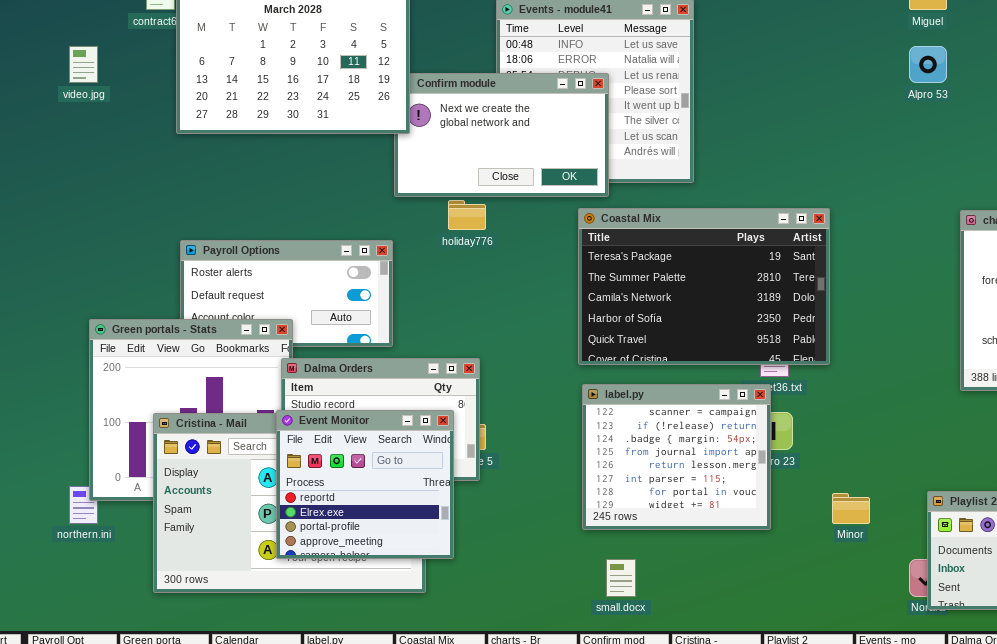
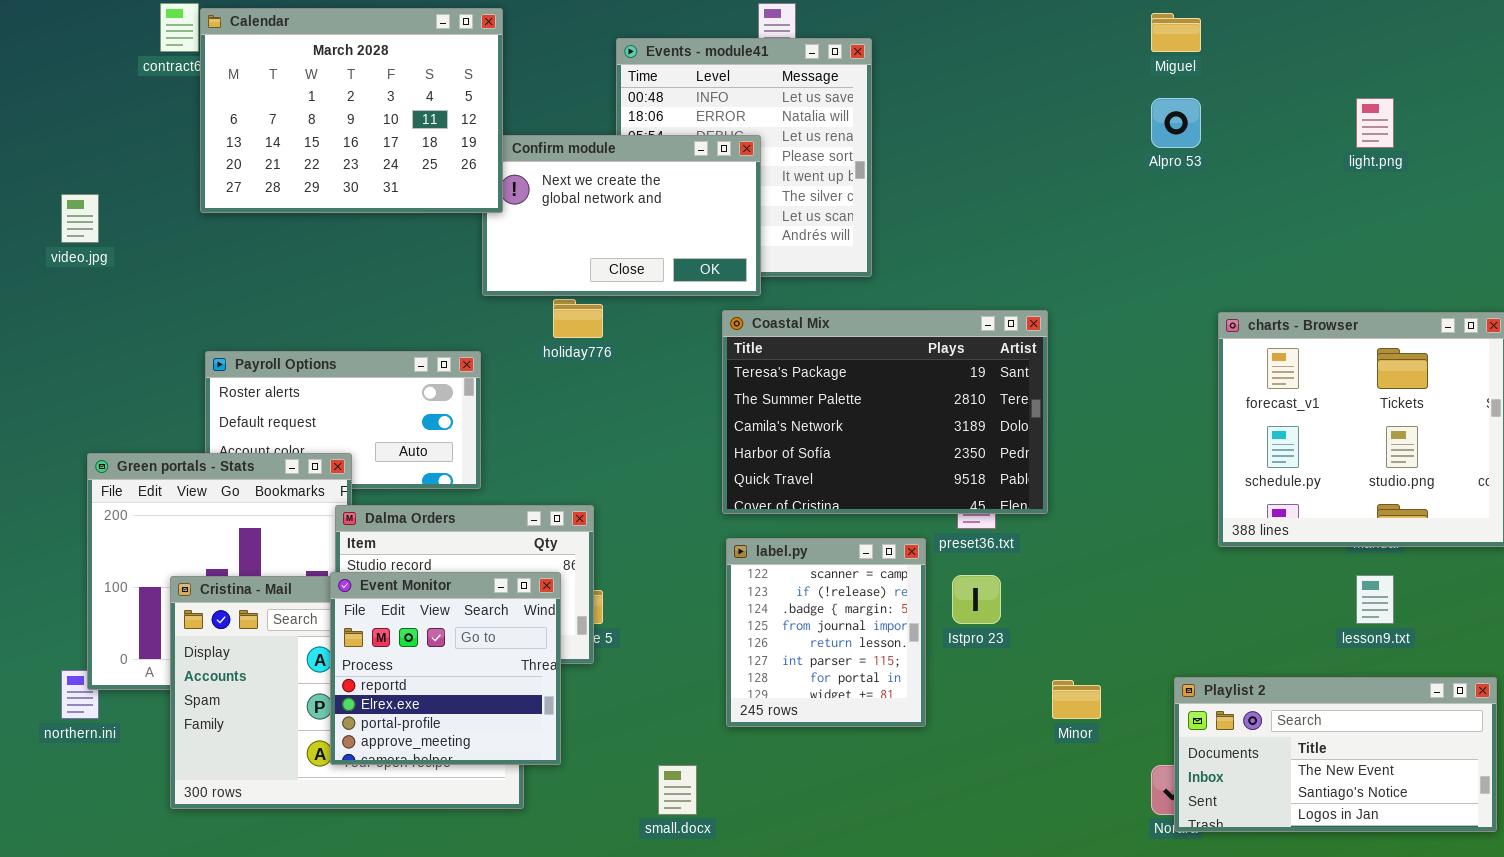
video.jpg: [69,46,98,83] -> [61,194,99,243], moved
label.py: [582,384,771,530] -> [726,538,926,727], resized
small.docx: [606,559,636,597] -> [658,765,697,815], moved

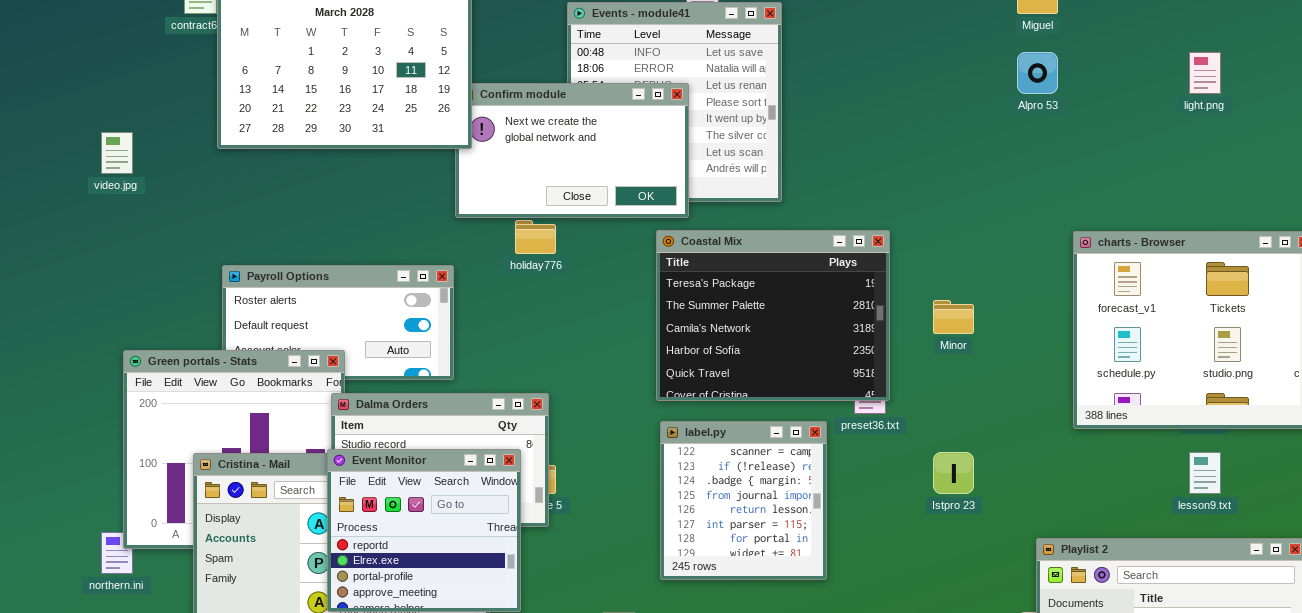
Coastal Mix: [722,310,1048,514] -> [656,230,890,401], resized
Istpro 23: [952,575,1001,624] -> [933,452,974,494], moved
Minor: [1052,680,1101,719] -> [933,300,974,334], moved

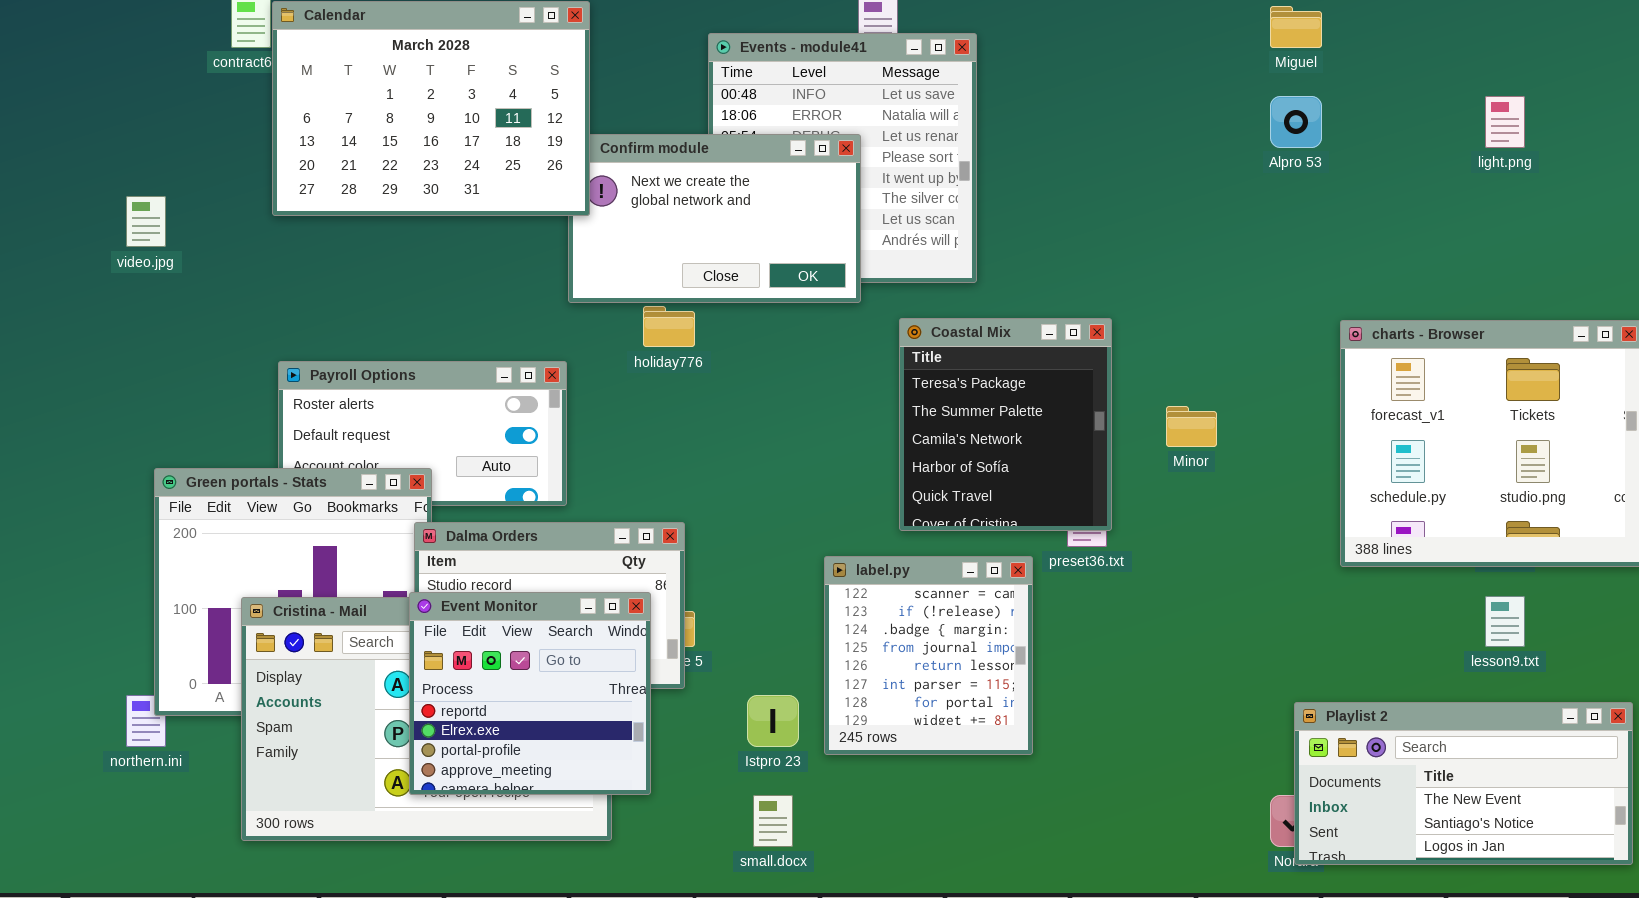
Coastal Mix: [656,230,890,401] -> [899,318,1112,531], resized
Istpro 23: [933,452,974,494] -> [747,695,799,747], moved

